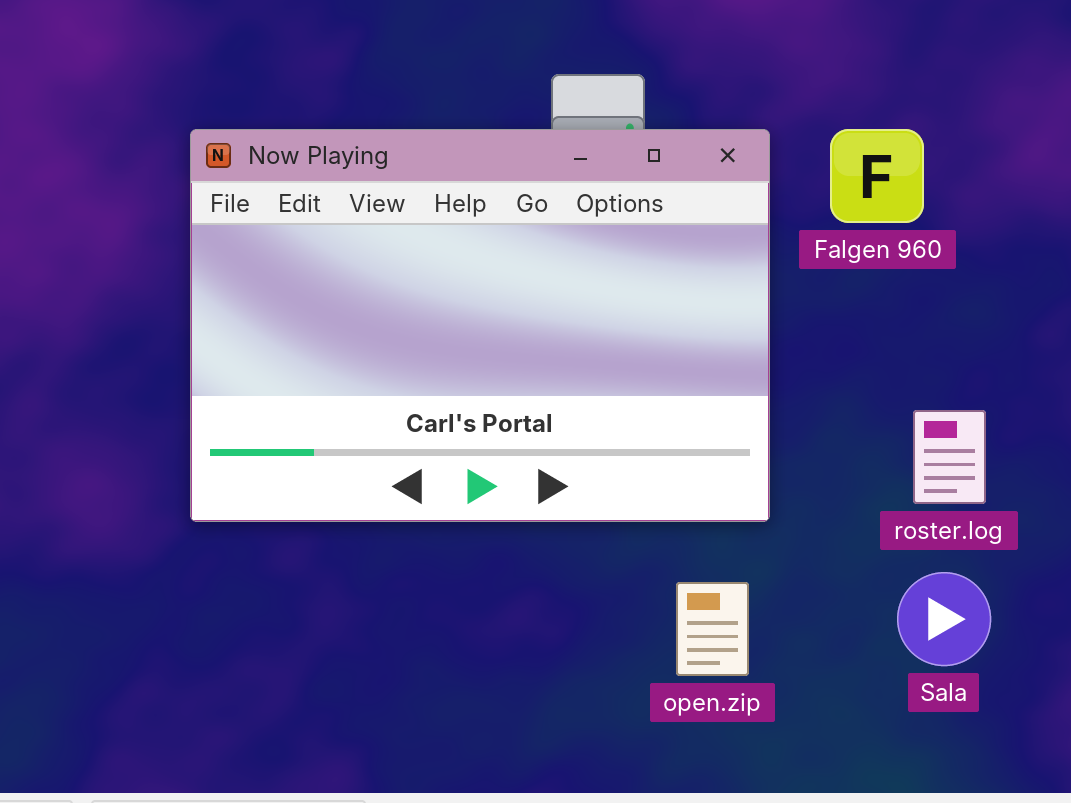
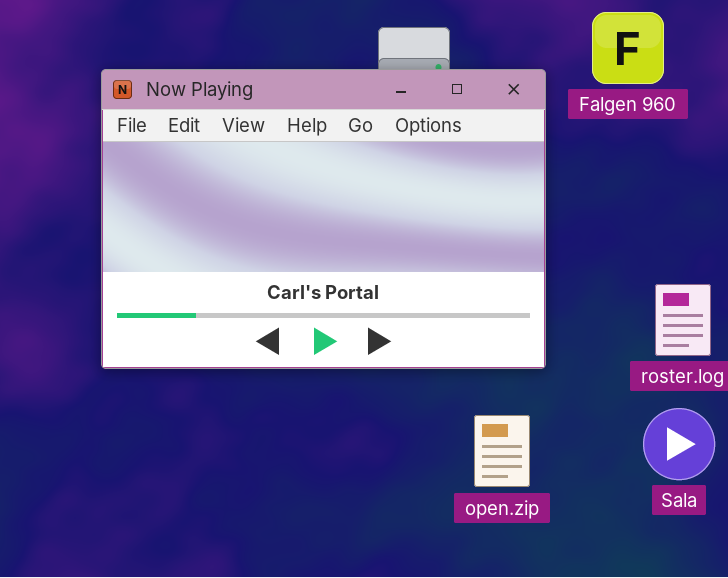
Falgen 960: [830,129,924,223] -> [592,12,664,84], moved

